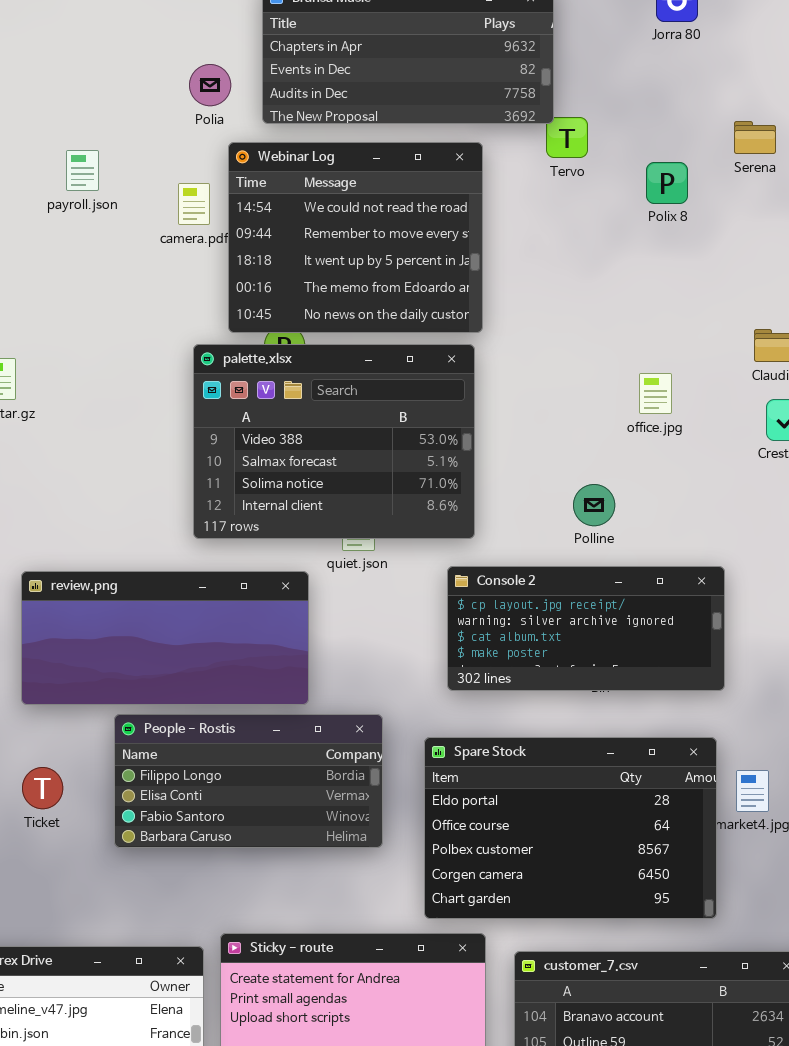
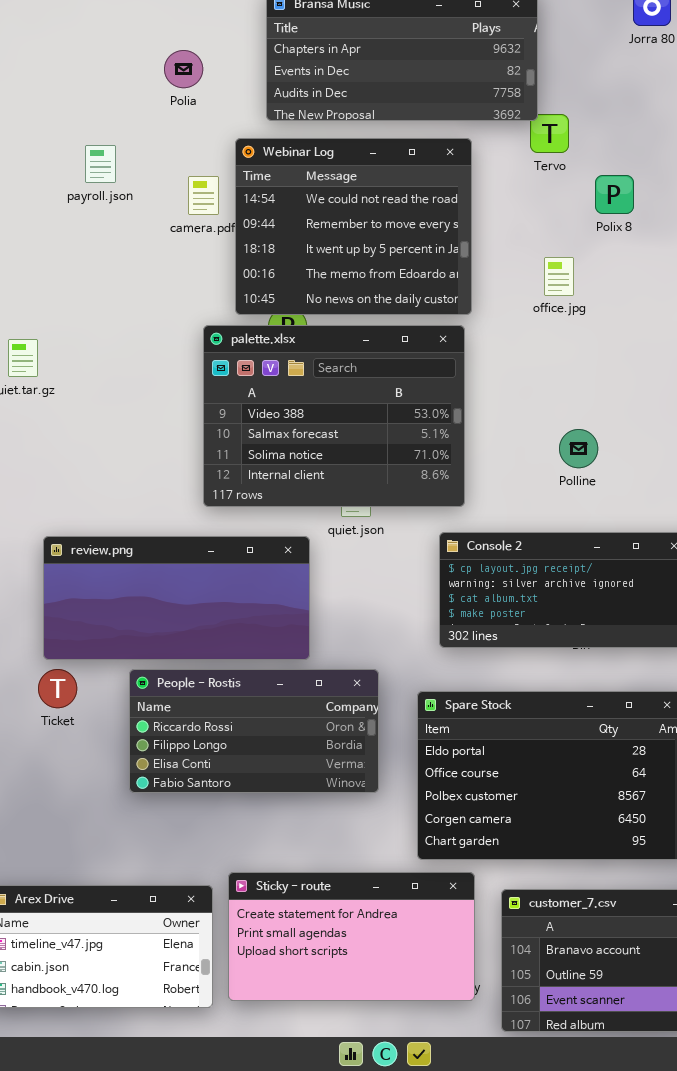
Polia: [189,64,231,106] -> [164,50,203,88], moved
Polix 8: [646,162,688,204] -> [595,175,634,214], moved
office.jpg: [639,373,672,414] -> [544,257,574,296], moved
Polline: [573,484,615,526] -> [559,429,598,468], moved
People - Rostis: [114,714,383,848] -> [129,669,379,793], scrolled up 1 row
Ticket: [22,767,63,809] -> [38,669,77,708], moved

